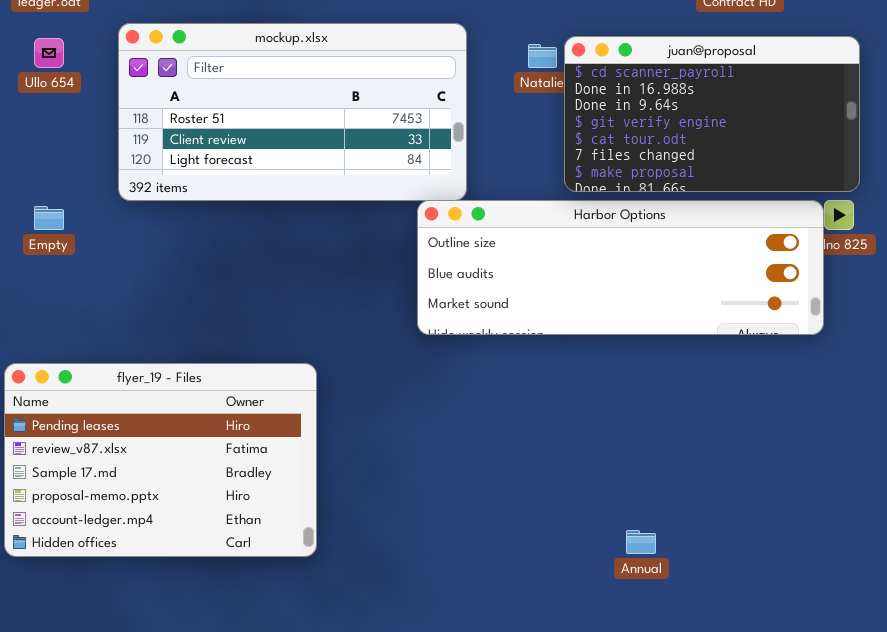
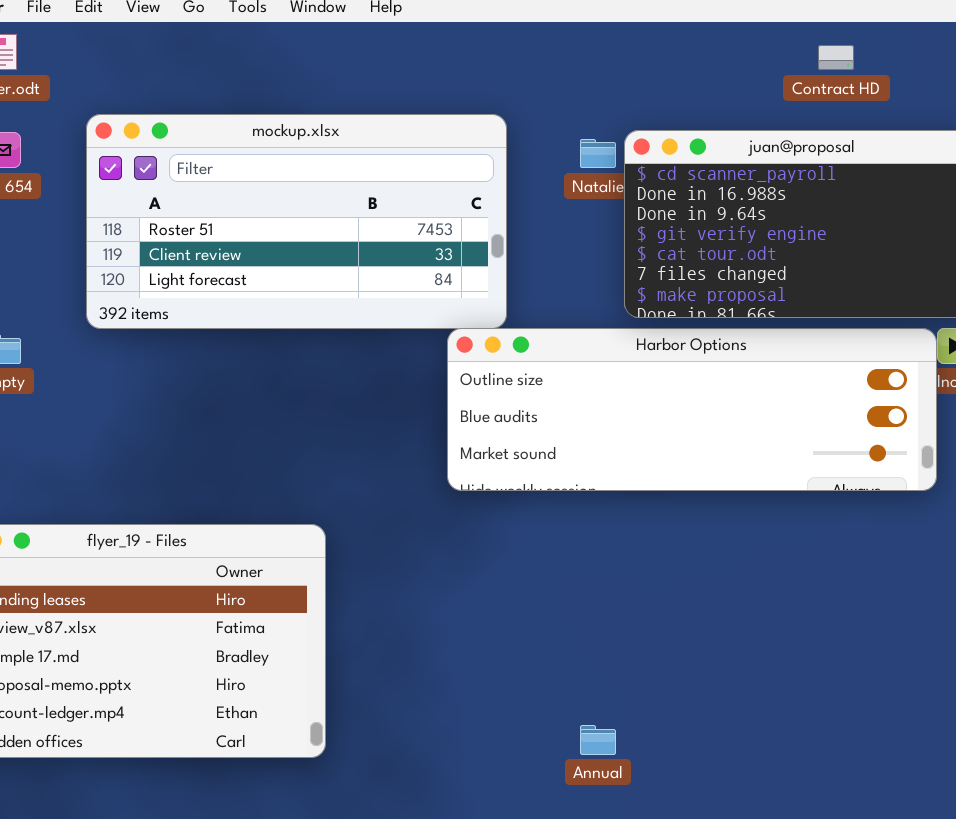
Annual: [626,530,656,554] -> [580,725,616,755], moved

